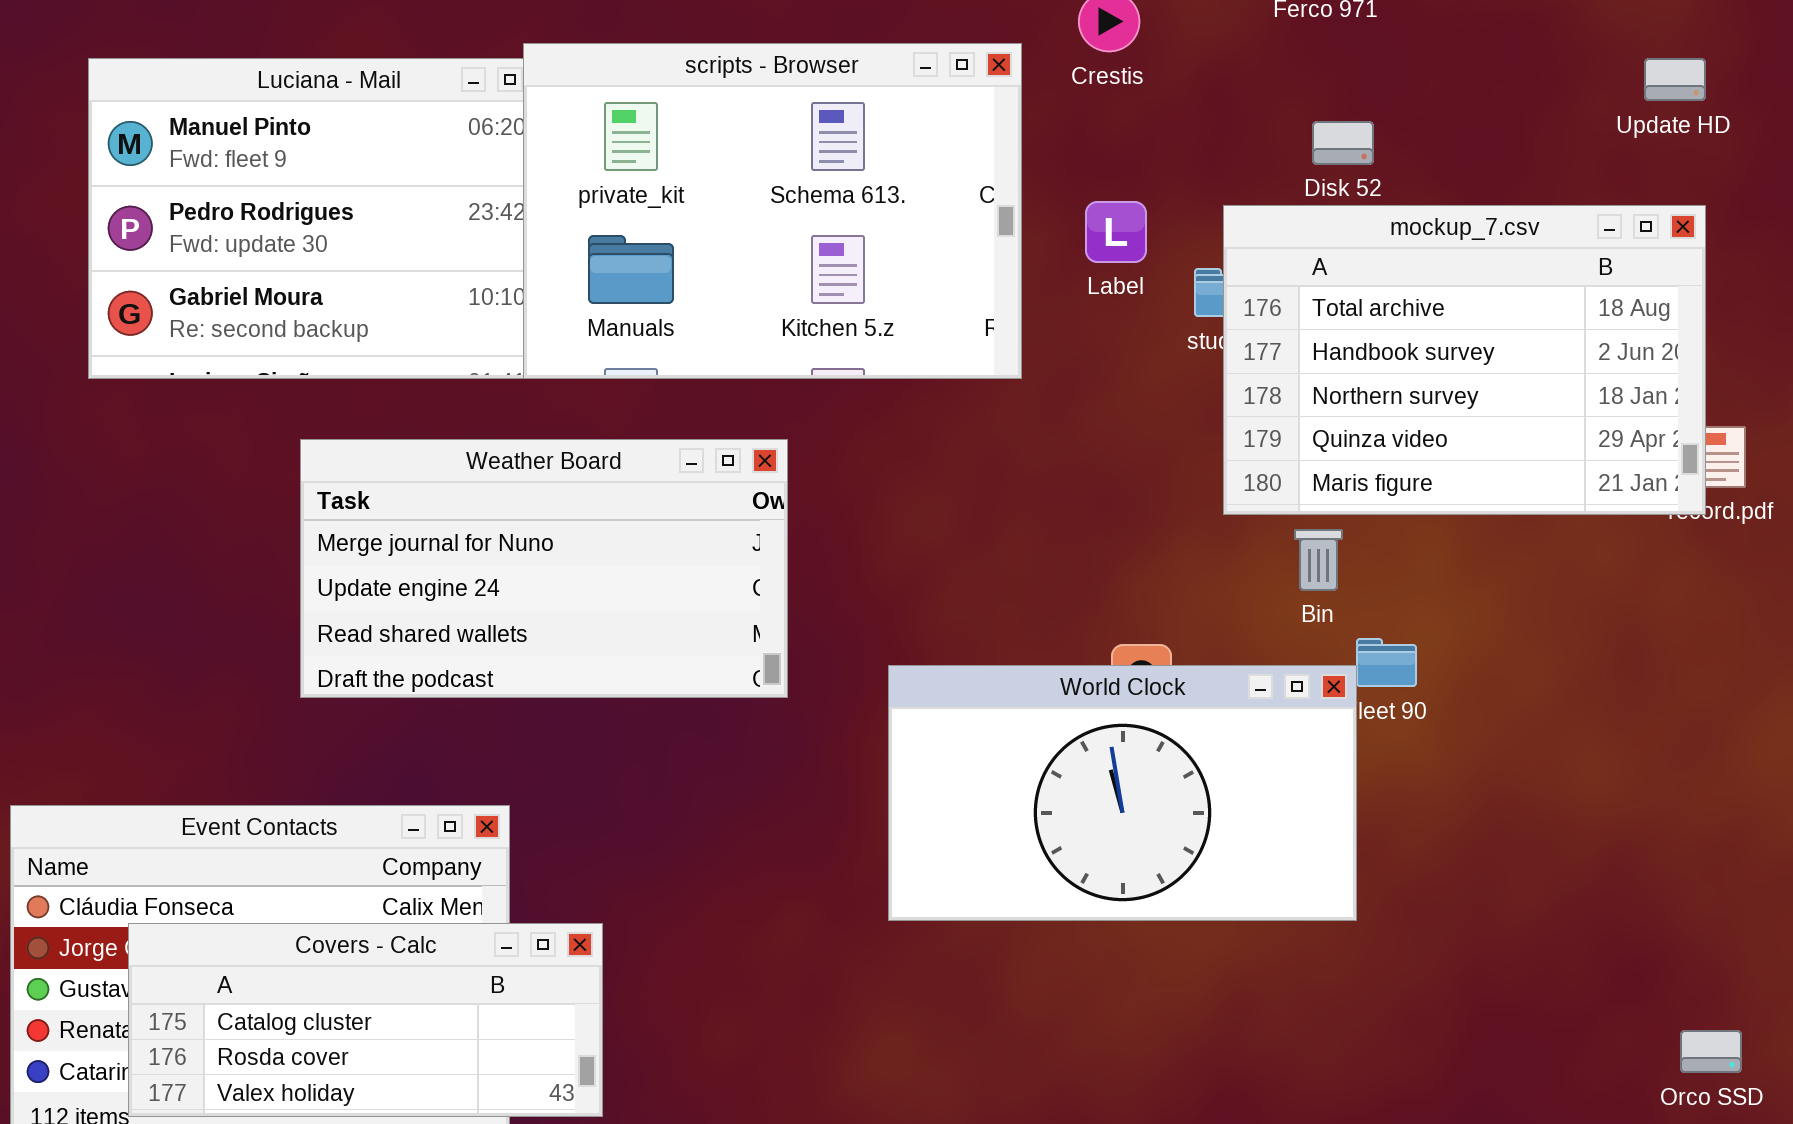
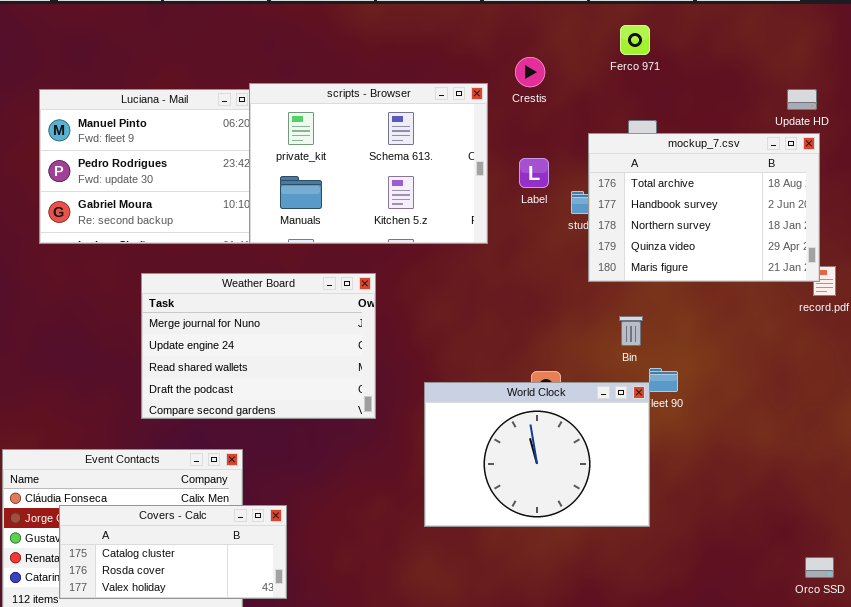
mockup_7.csv: [1223,205,1706,515] -> [588,133,820,282], moved
Weather Board: [300,439,788,698] -> [141,273,376,419], resized
World Clock: [888,665,1357,921] -> [424,382,650,527], resized

